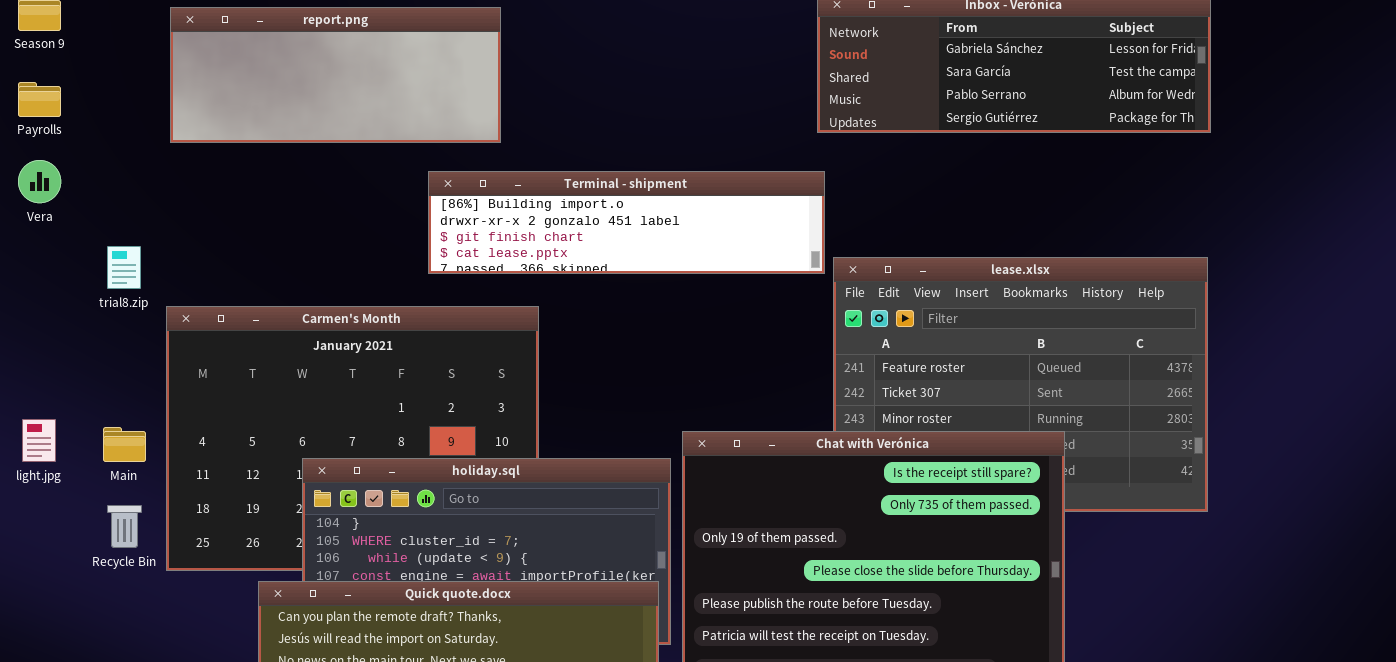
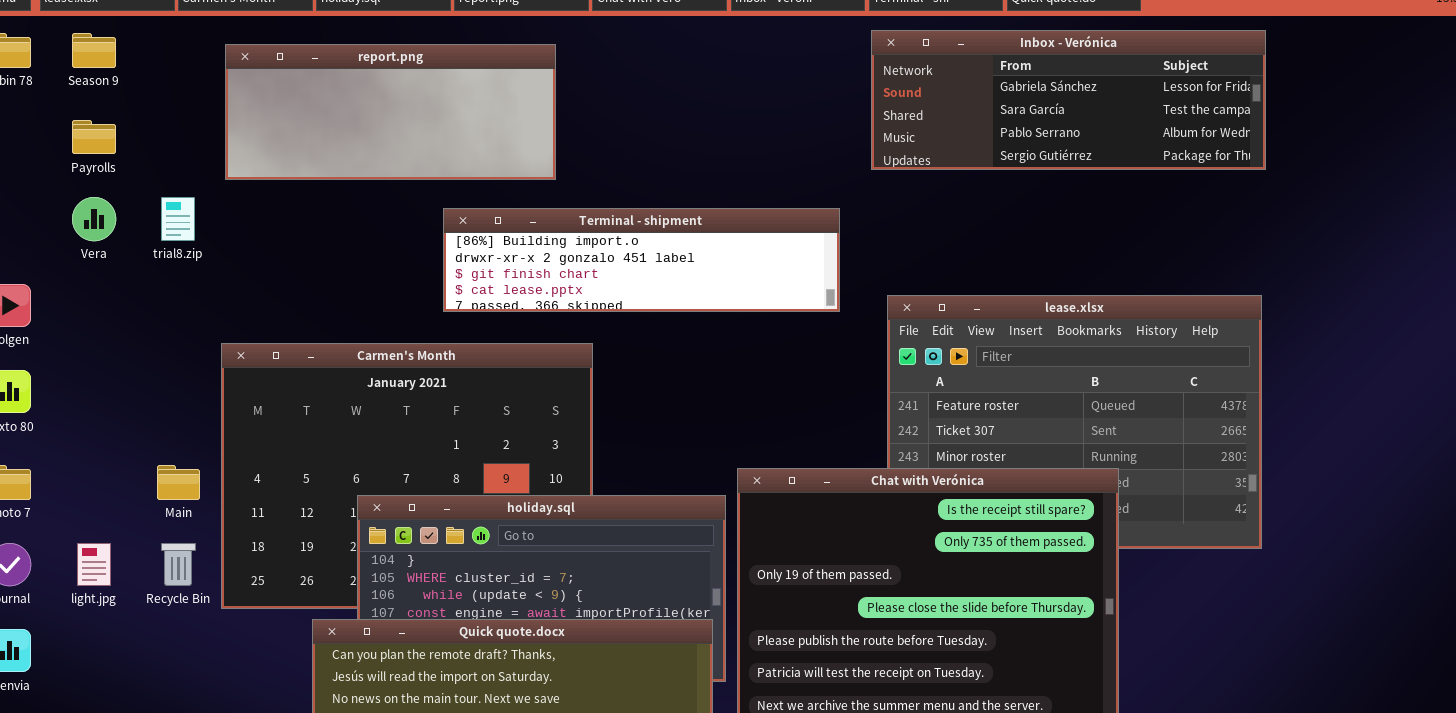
Terminal - shipment: [428,171,825,274] -> [443,208,840,312], moved
trial8.zip: [107,246,141,289] -> [161,197,195,241], moved
light.jpg: [22,419,56,462] -> [77,543,111,586], moved

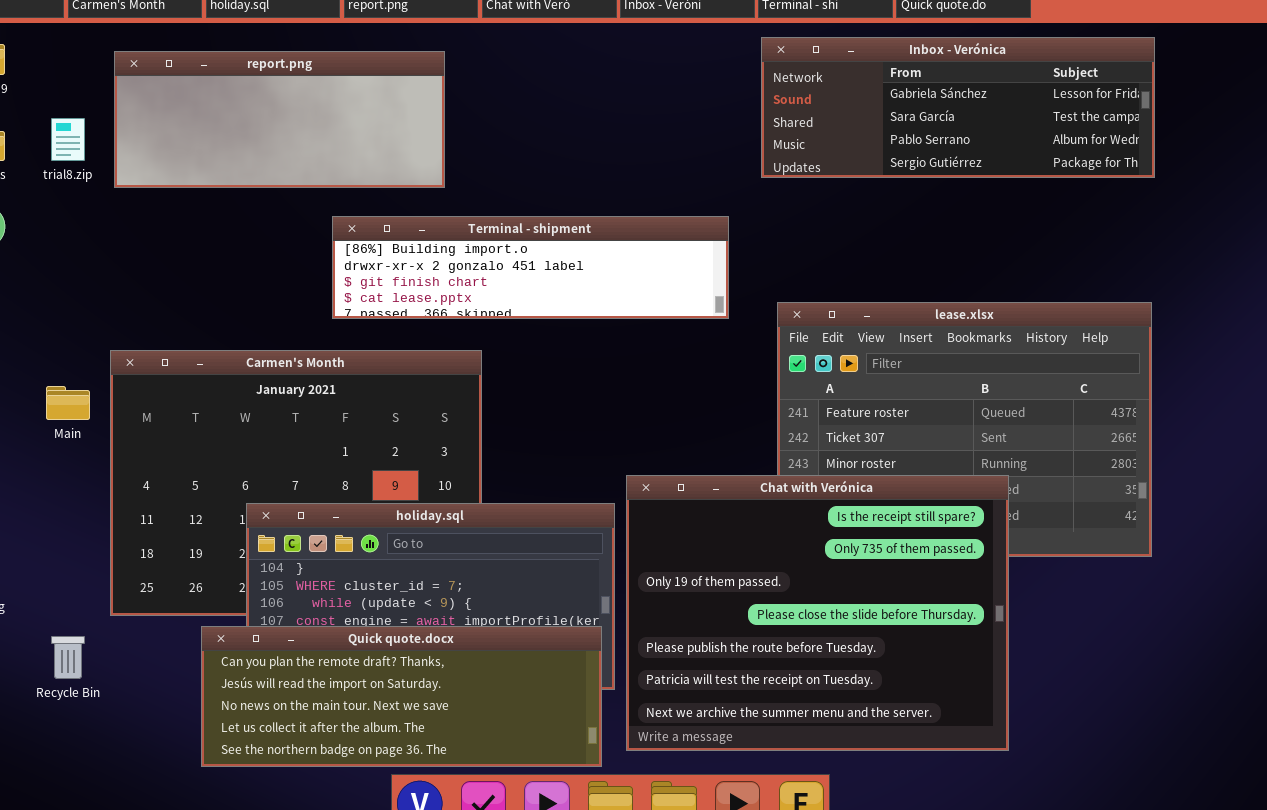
trial8.zip: [161,197,195,241] -> [51,118,85,161], moved
Main: [157,465,200,500] -> [46,386,90,420], moved
Recycle Bin: [161,543,196,586] -> [51,636,85,679], moved

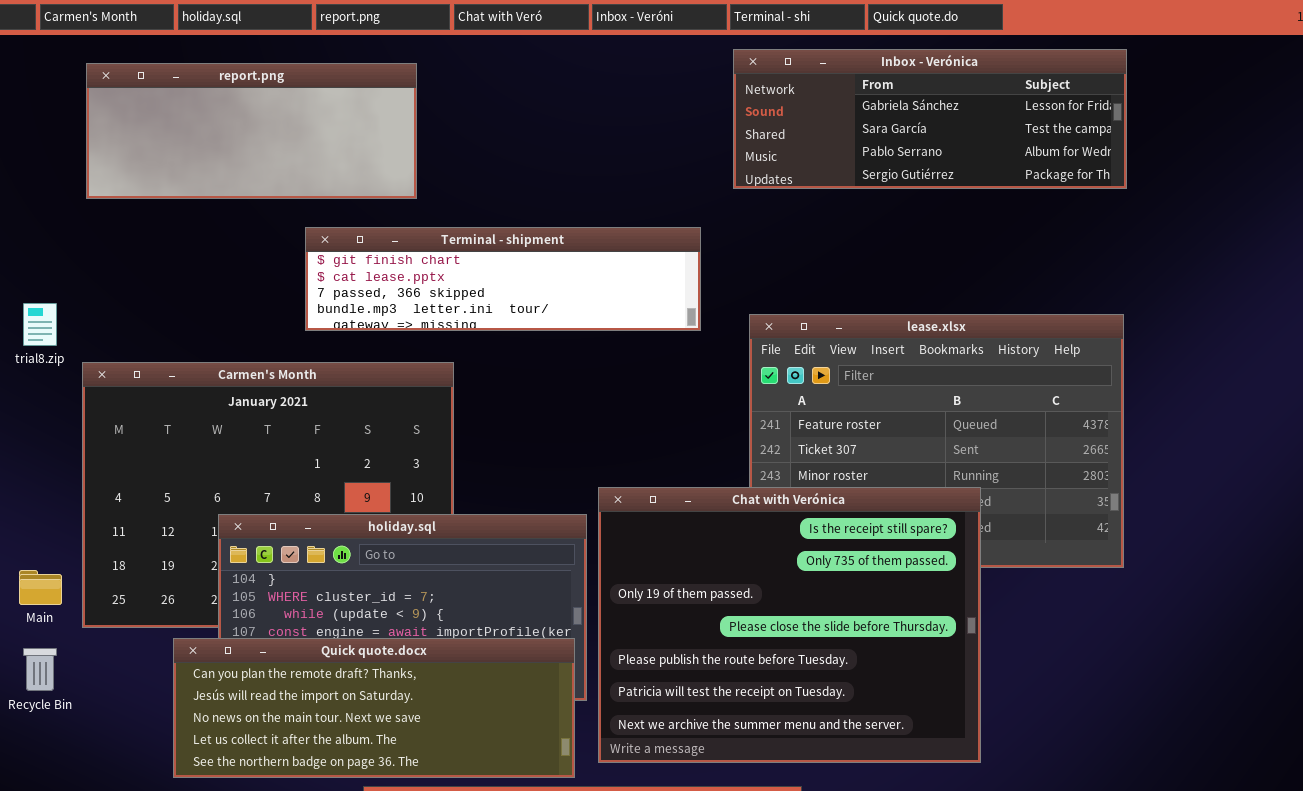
trial8.zip: [51,118,85,161] -> [23,303,57,346], moved
Terminal - shipment: [332,216,729,319] -> [305,227,701,331], scrolled down 2 rows
Main: [46,386,90,420] -> [19,570,62,605], moved

